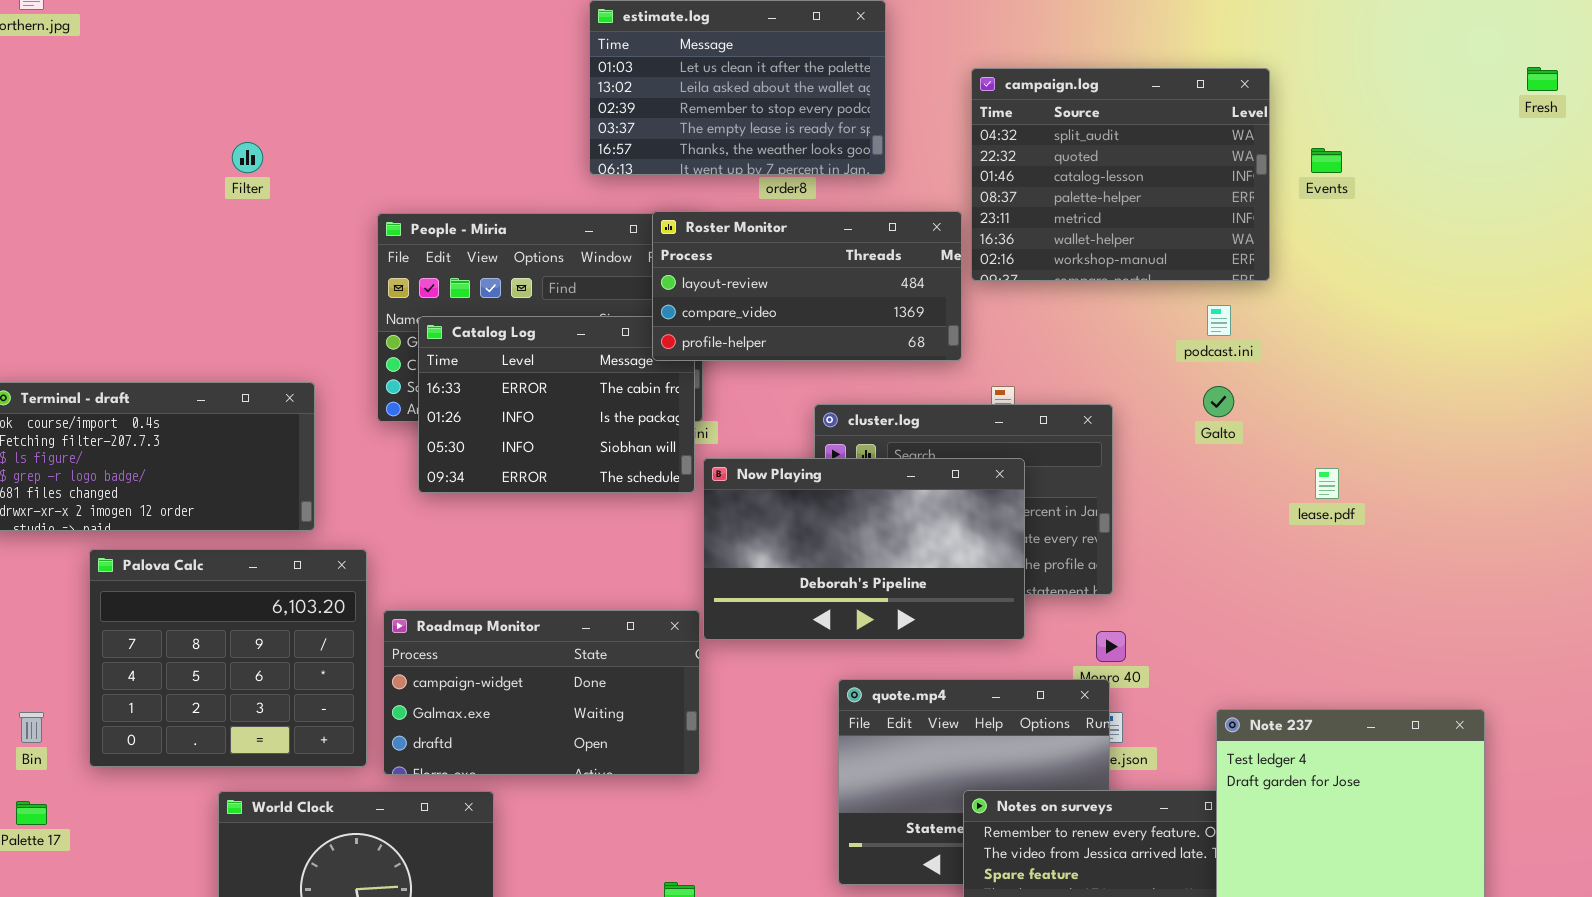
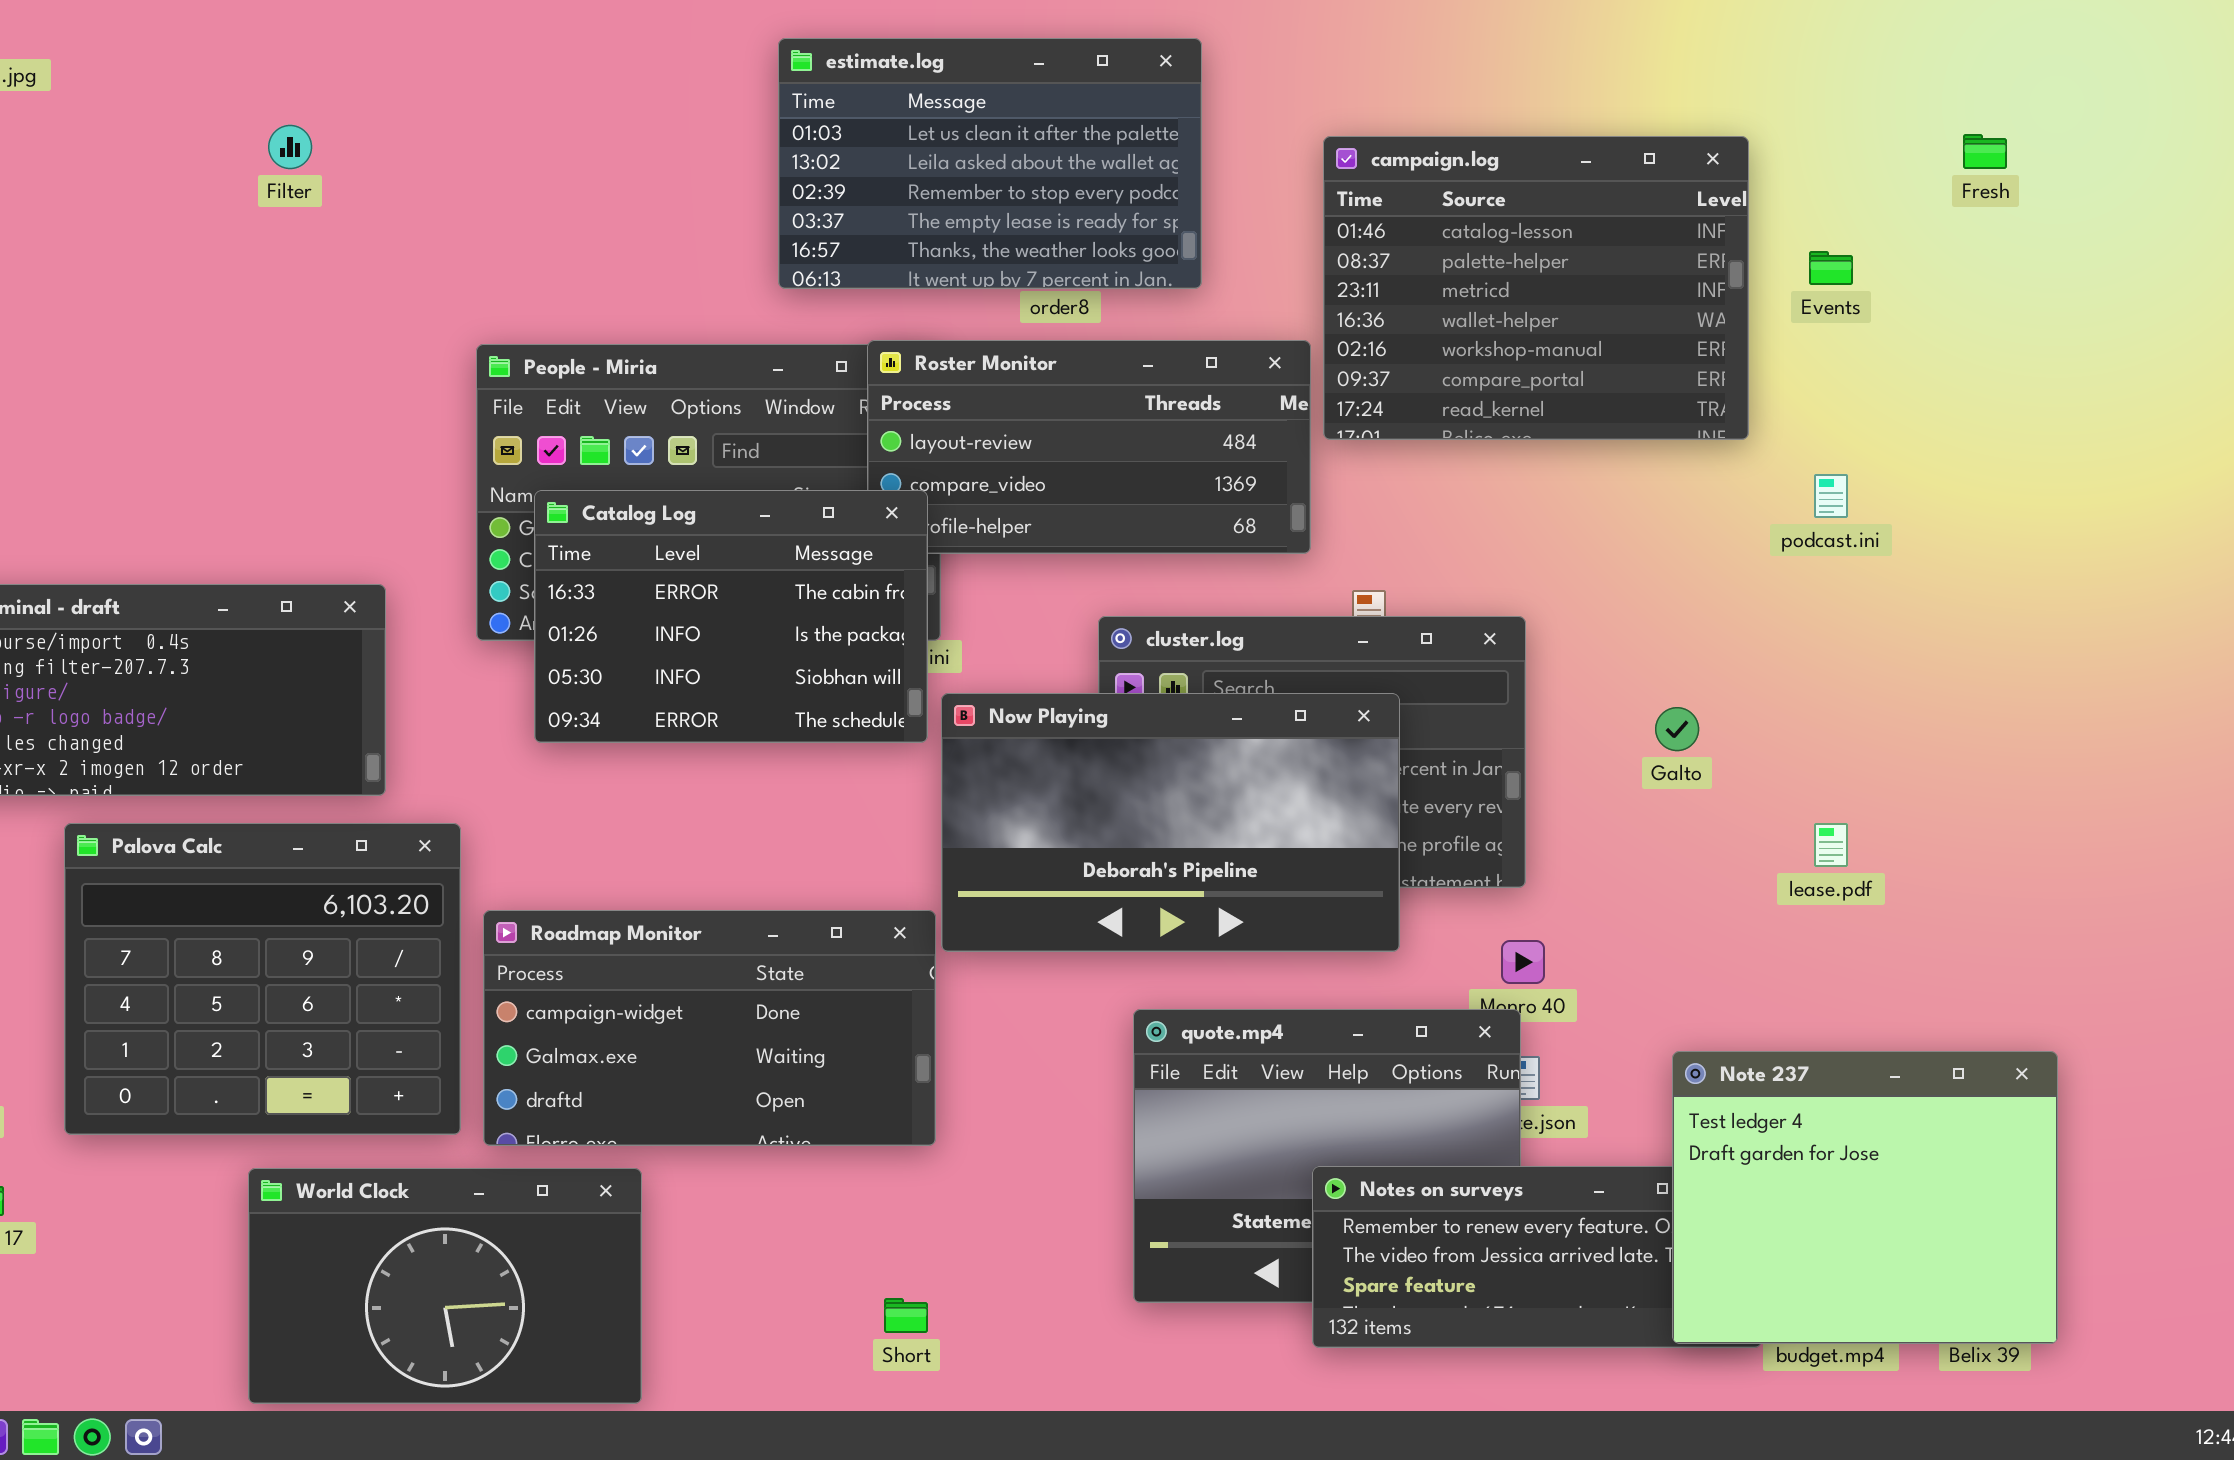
Fresh: [1527,67,1558,91] -> [1963,134,2007,169], moved
campaign.log: [971,68,1270,281] -> [1323,136,1749,440], scrolled down 2 rows
Filter: [232,142,263,173] -> [268,125,312,169], moved
podcast.ini: [1207,305,1231,336] -> [1814,474,1848,518], moved
Catalog Log: [418,316,695,493] -> [534,490,928,743], raised
Galto: [1203,386,1234,417] -> [1655,707,1699,751], moved
lease.pdf: [1315,468,1339,499] -> [1814,823,1848,867], moved

